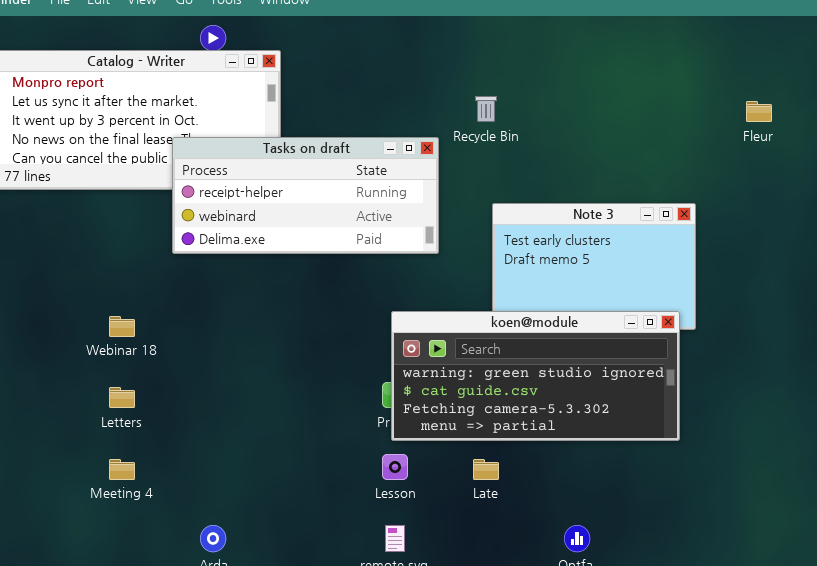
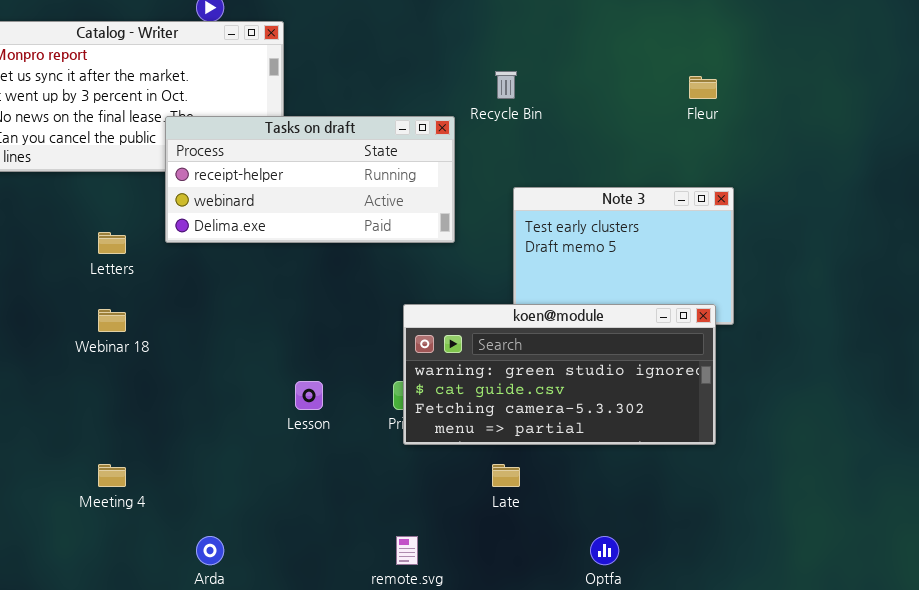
Fleur: [746,101,772,122] -> [689,76,717,99], moved
Letters: [109,387,135,408] -> [98,232,126,254], moved
Lesson: [382,454,408,480] -> [295,381,323,410], moved

